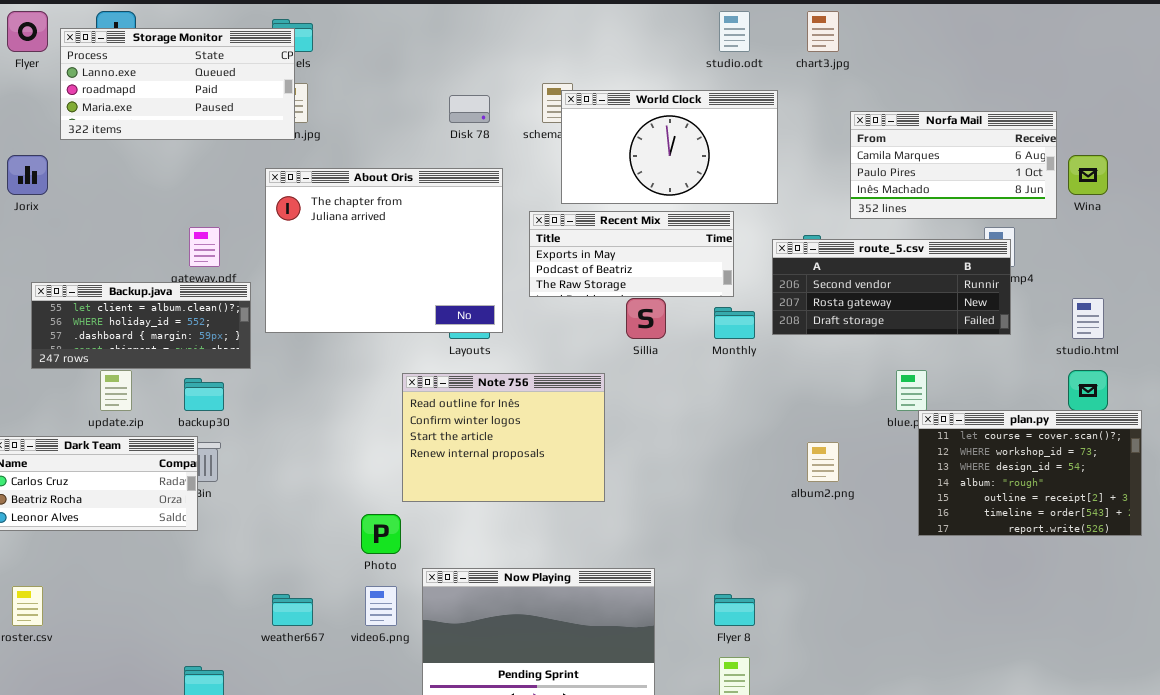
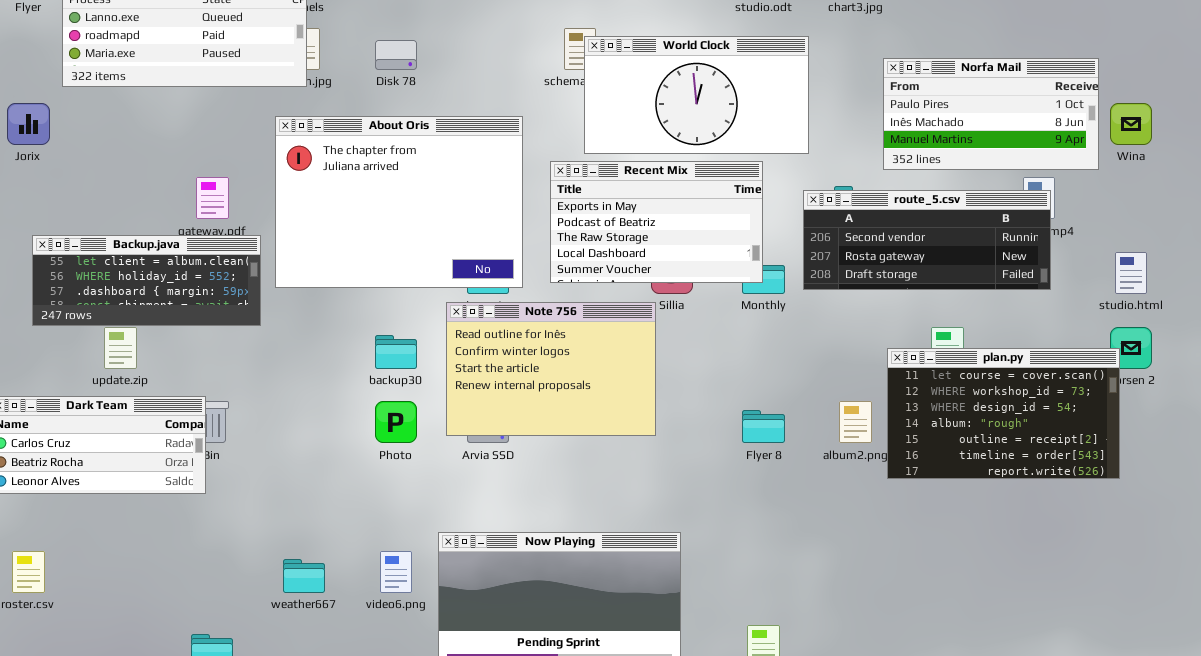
Disk 78: [449,95,490,123] -> [375,40,417,70], moved
Norfa Mail: [850,111,1057,219] -> [883,58,1099,170], scrolled down 1 row
Recent Mix: [529,211,734,297] -> [550,161,763,283], resized
Note 756: [402,373,605,502] -> [446,302,656,436], moved
backup30: [184,378,224,411] -> [375,335,417,369], moved
plan.py: [918,410,1142,536] -> [887,348,1120,479], moved
Photo: [361,514,401,554] -> [375,401,417,443], moved
Flyer 8: [714,594,755,626] -> [742,410,785,443], moved

